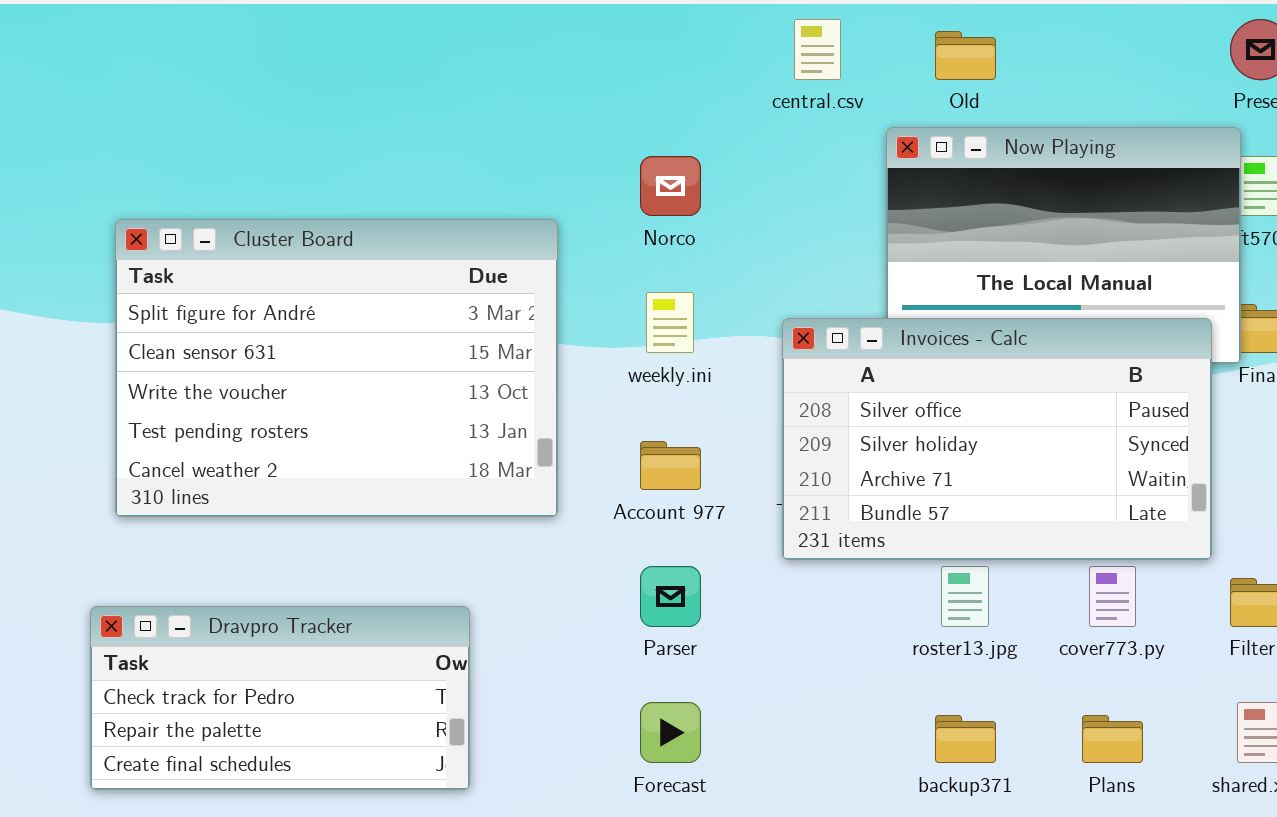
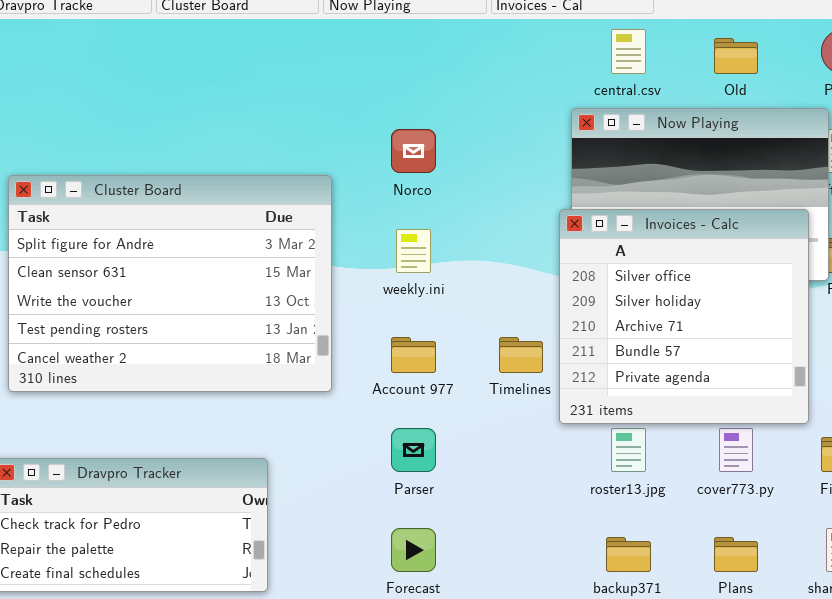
central.csv: [794,19,841,80] -> [611,29,646,74], moved
Old: [935,31,996,80] -> [714,38,758,74], moved
Invoices - Calc: [782,318,1212,560] -> [559,209,809,424], resized

